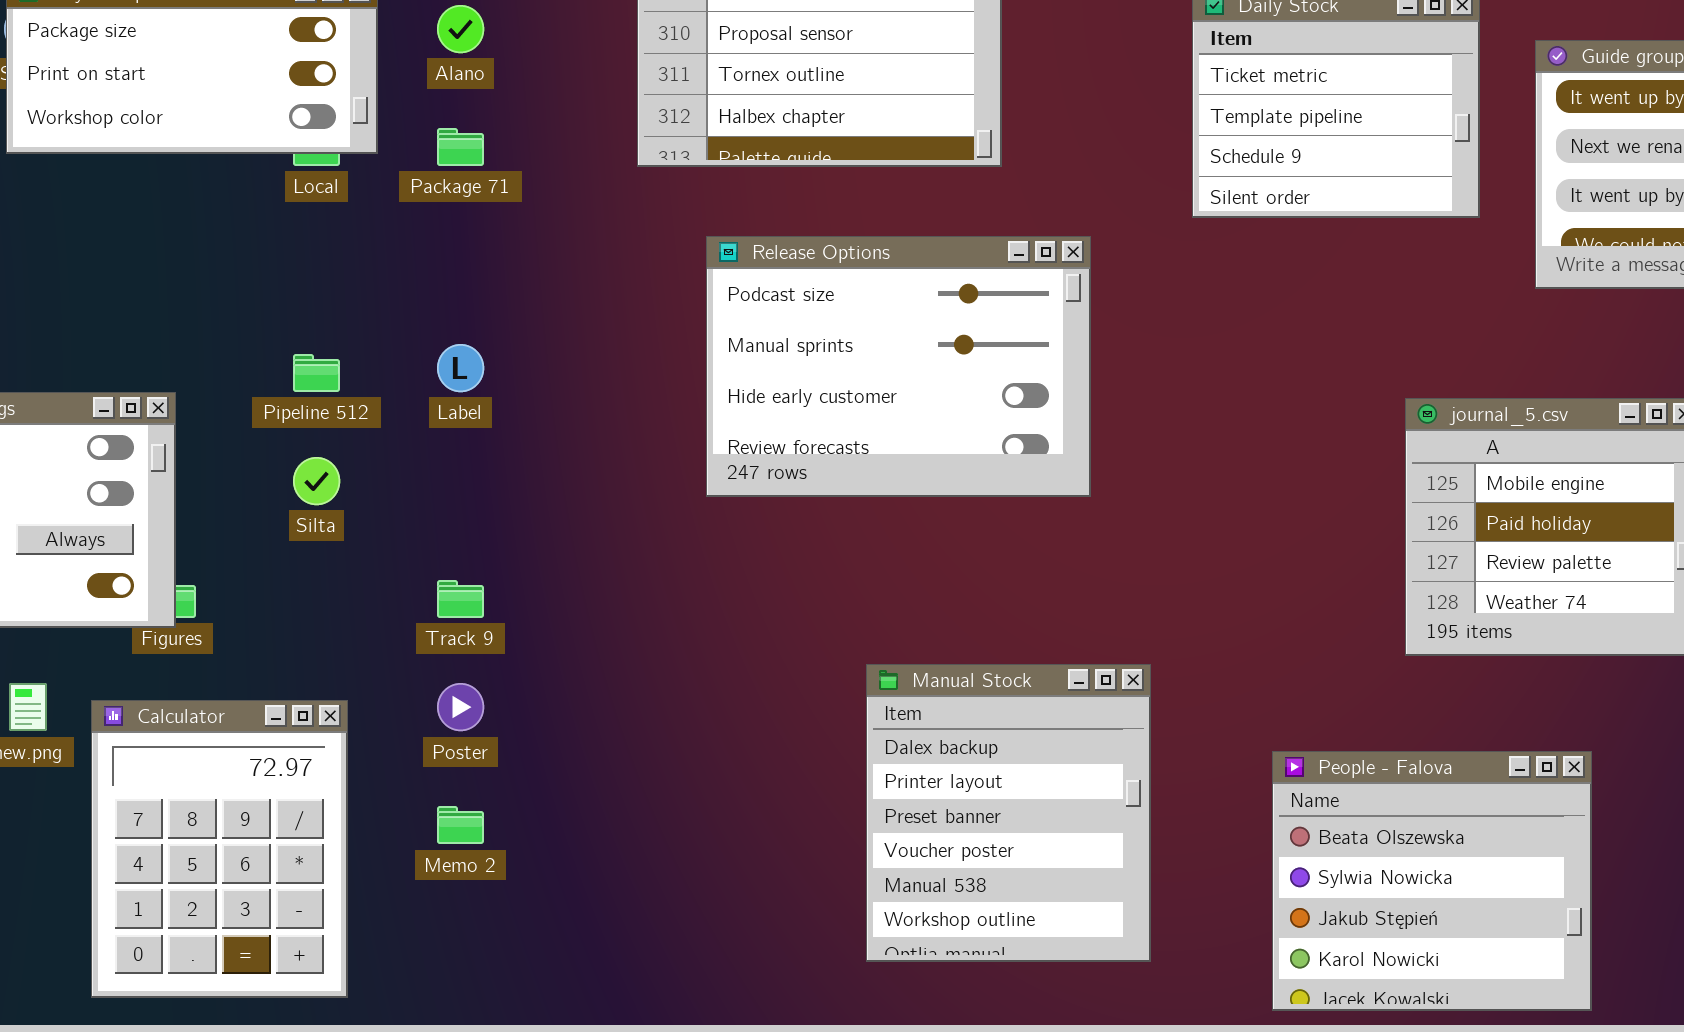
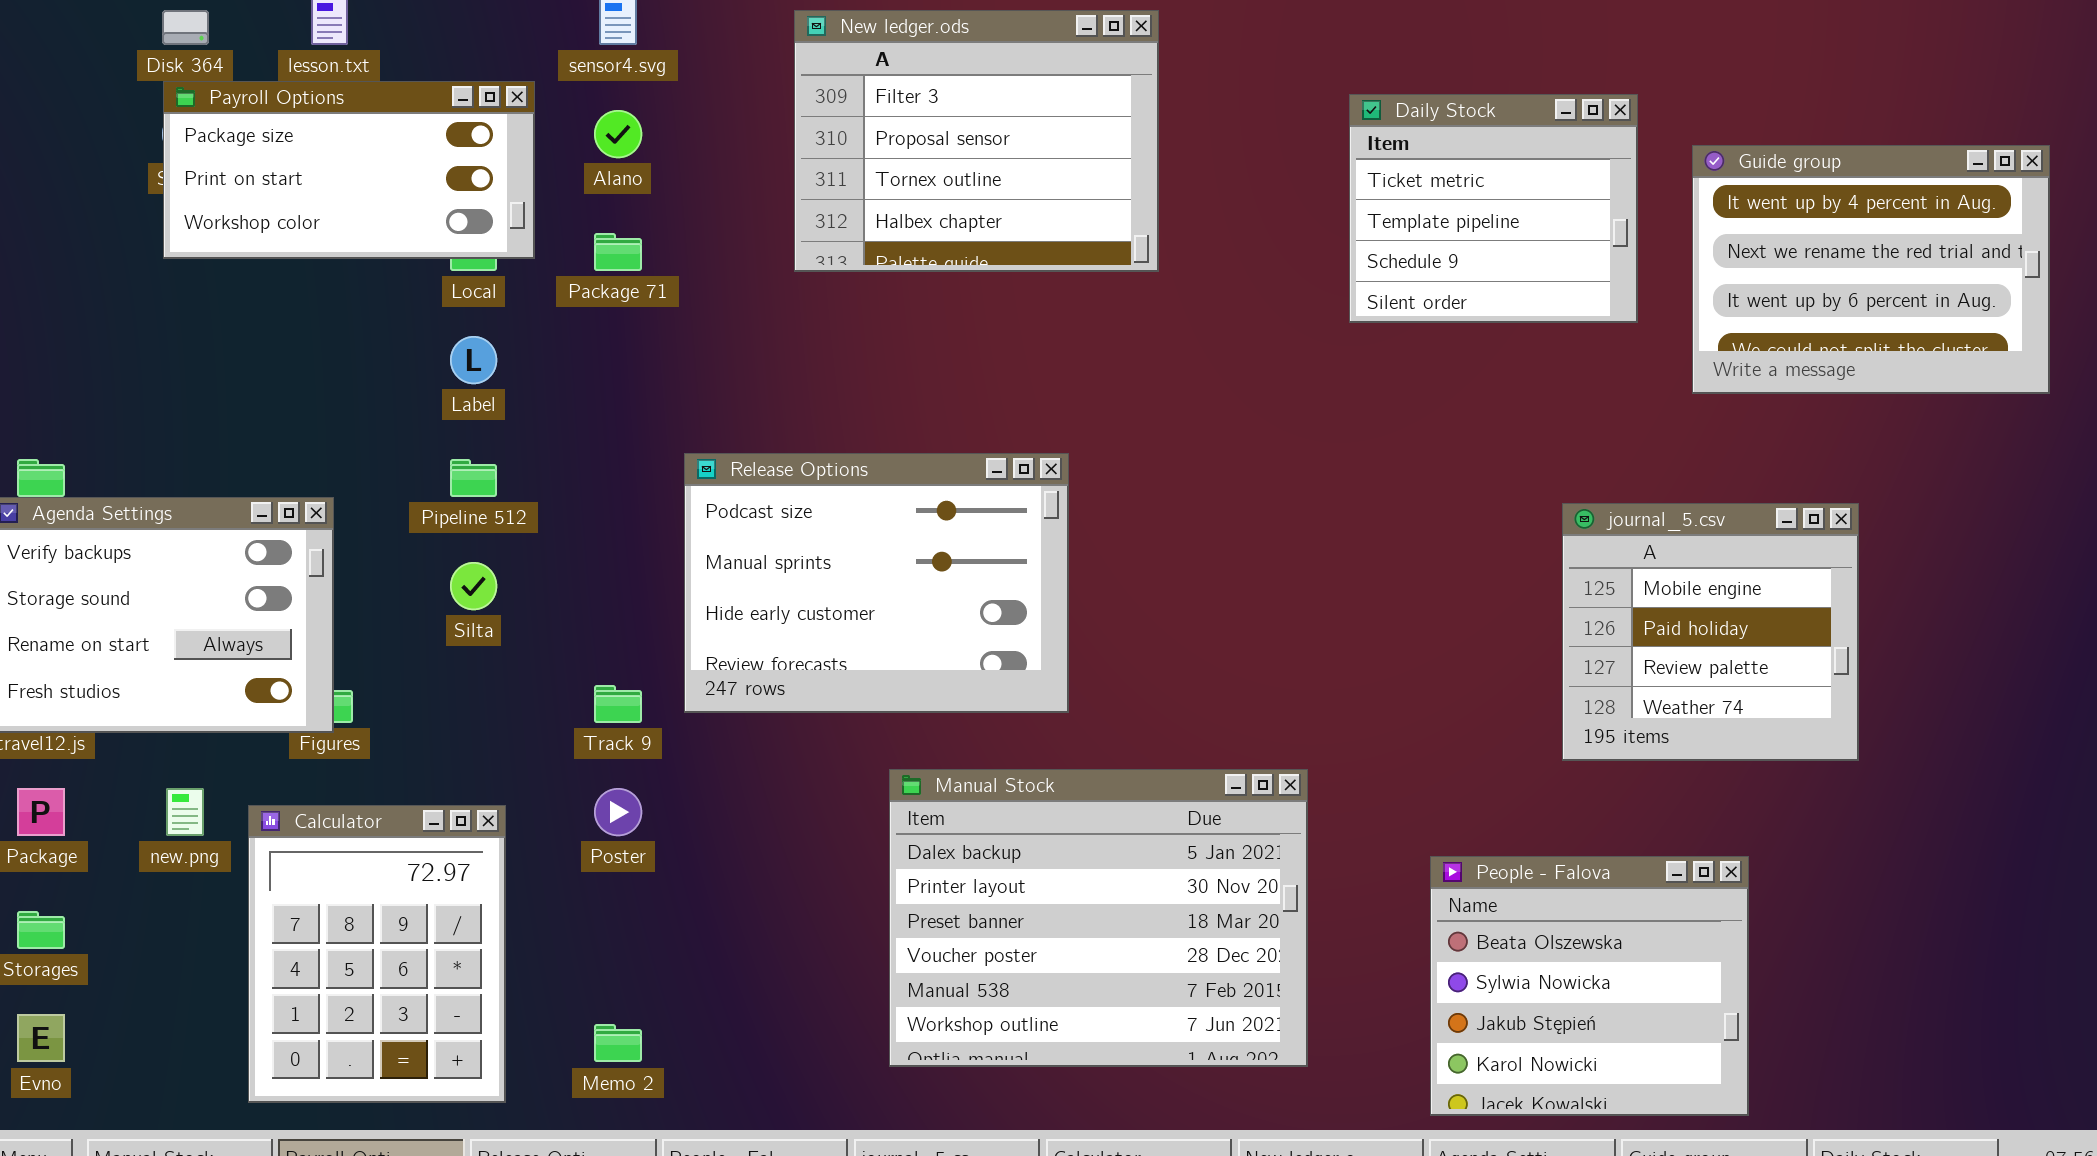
Release Options: [706,236,1091,497] -> [684,453,1069,713], moved
Label: [437,344,484,392] -> [450,336,497,384], moved
Manual Stock: [866,664,1151,962] -> [889,769,1308,1067], resized
Memo 2: [437,806,484,844] -> [594,1024,642,1062], moved

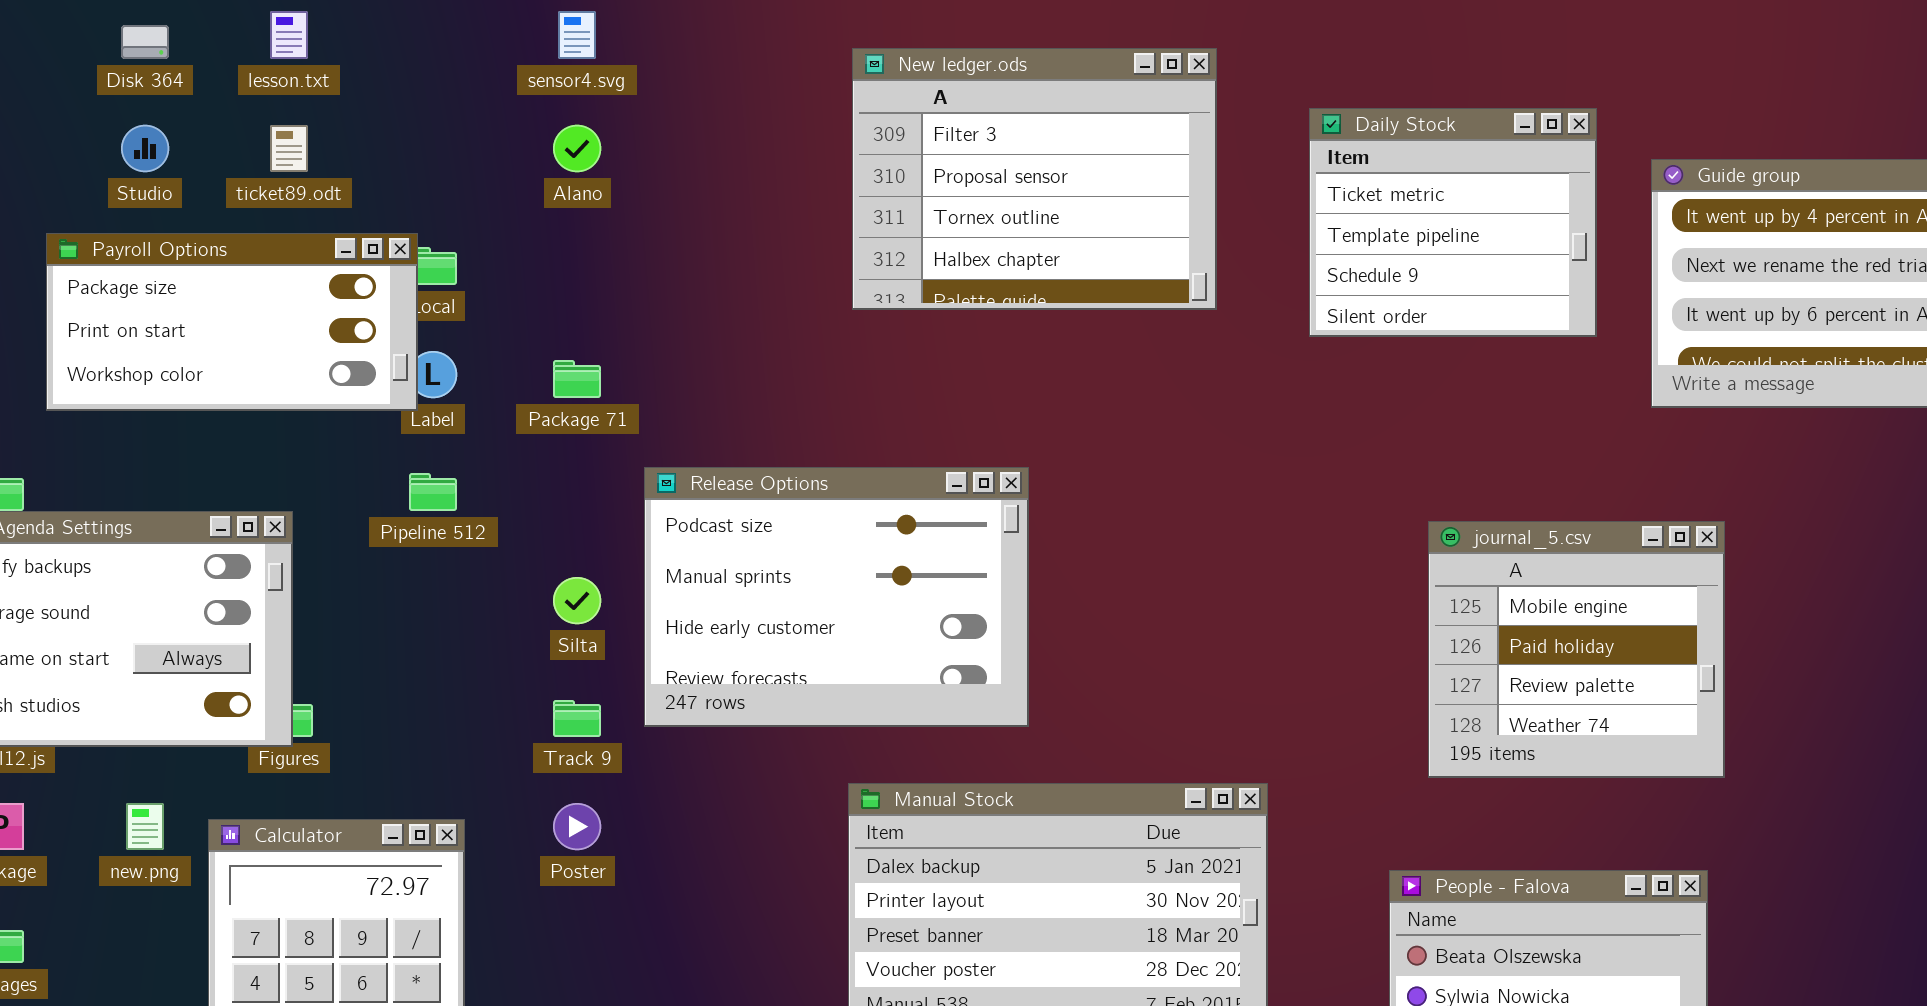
New ledger.ods: [794,10,1159,272] -> [852,48,1217,310], moved
Payroll Options: [163,81,535,259] -> [46,233,418,411], moved
Package 71: [594,233,642,271] -> [553,360,601,398], moved
journal_5.csv: [1562,503,1859,761] -> [1428,521,1725,778], moved
Silta: [450,562,497,610] -> [553,577,601,624], moved

